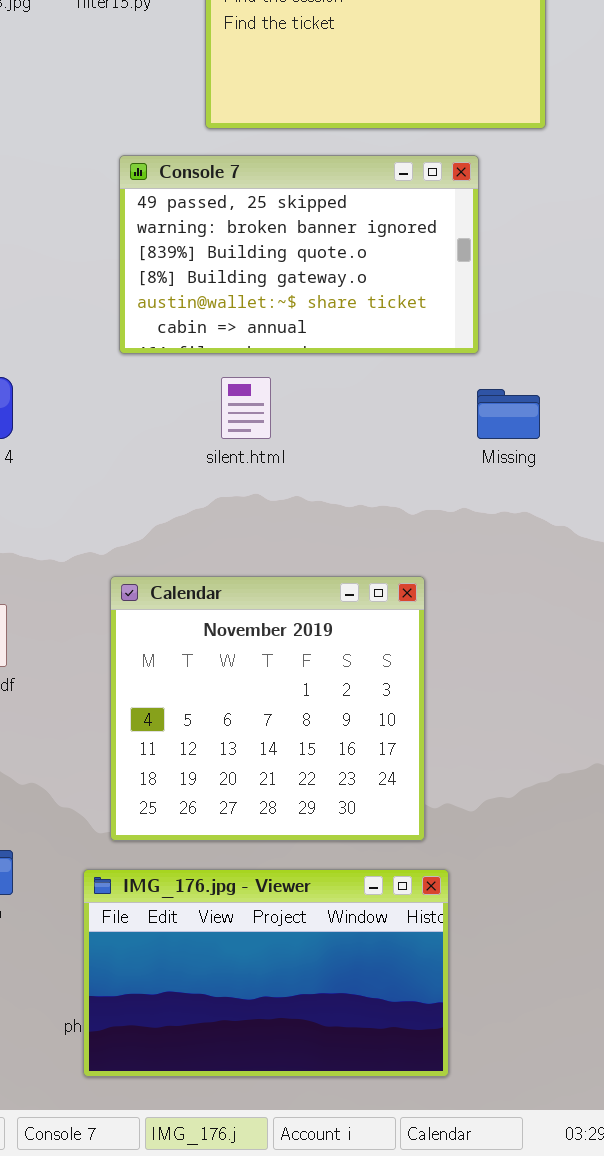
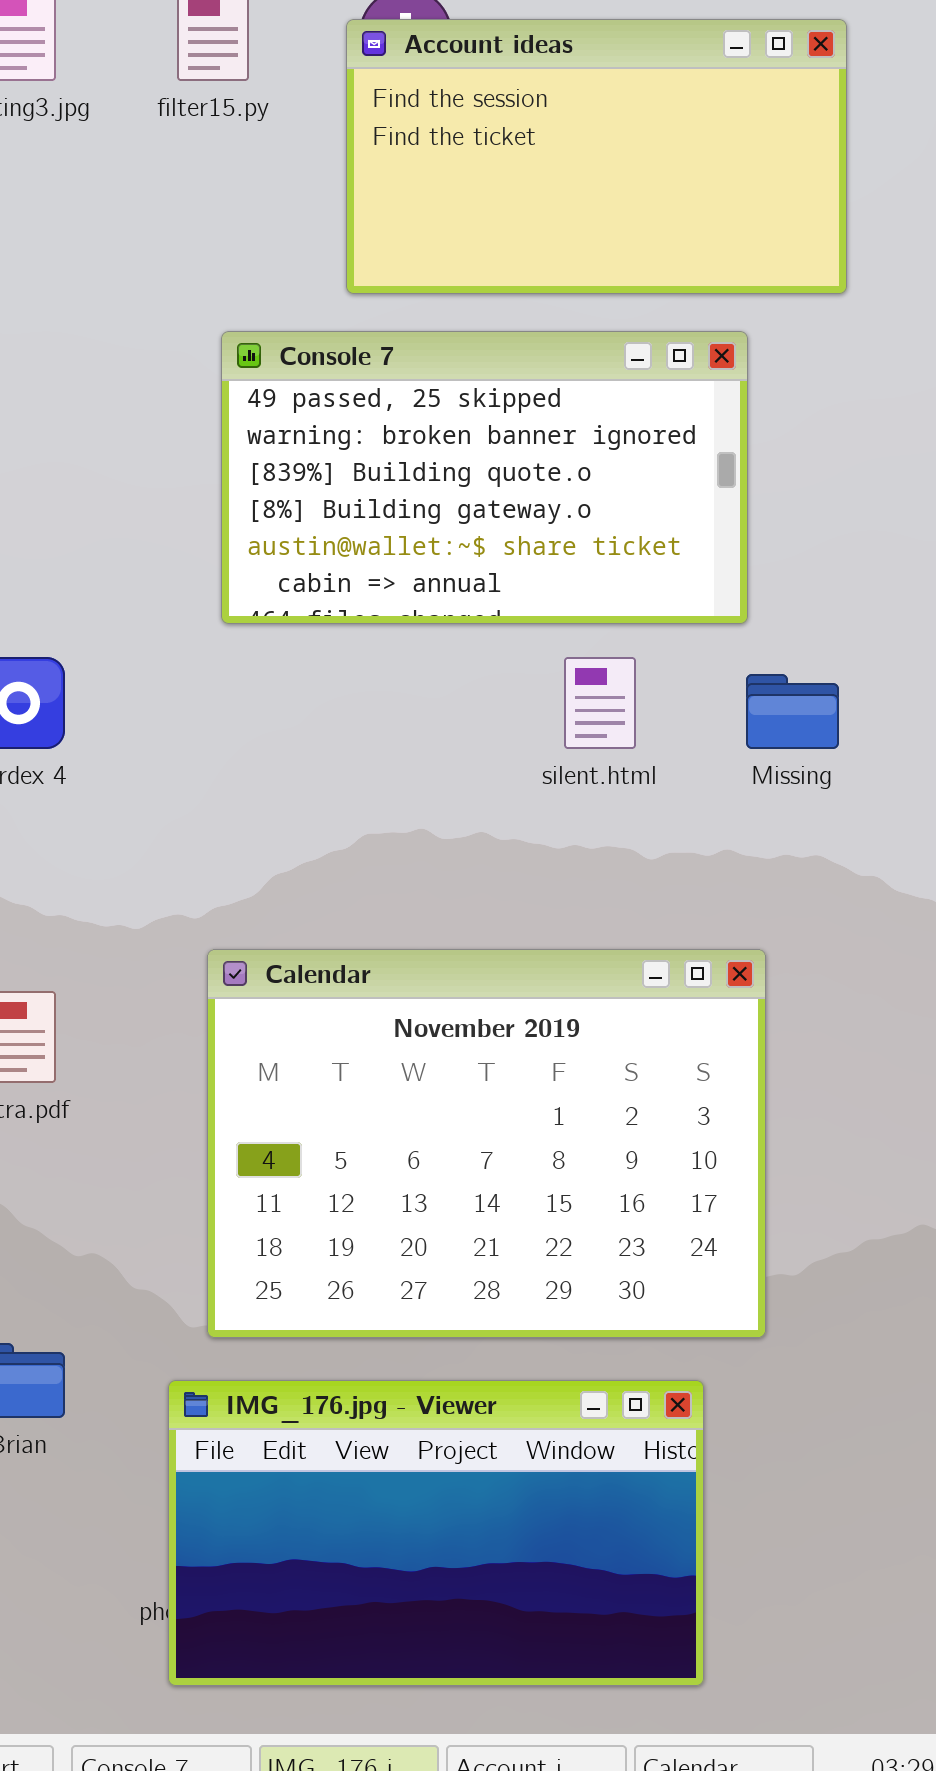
silent.html: [221,377,271,439] -> [564,657,636,749], moved
Calendar: [110,576,425,841] -> [207,949,766,1338], resized

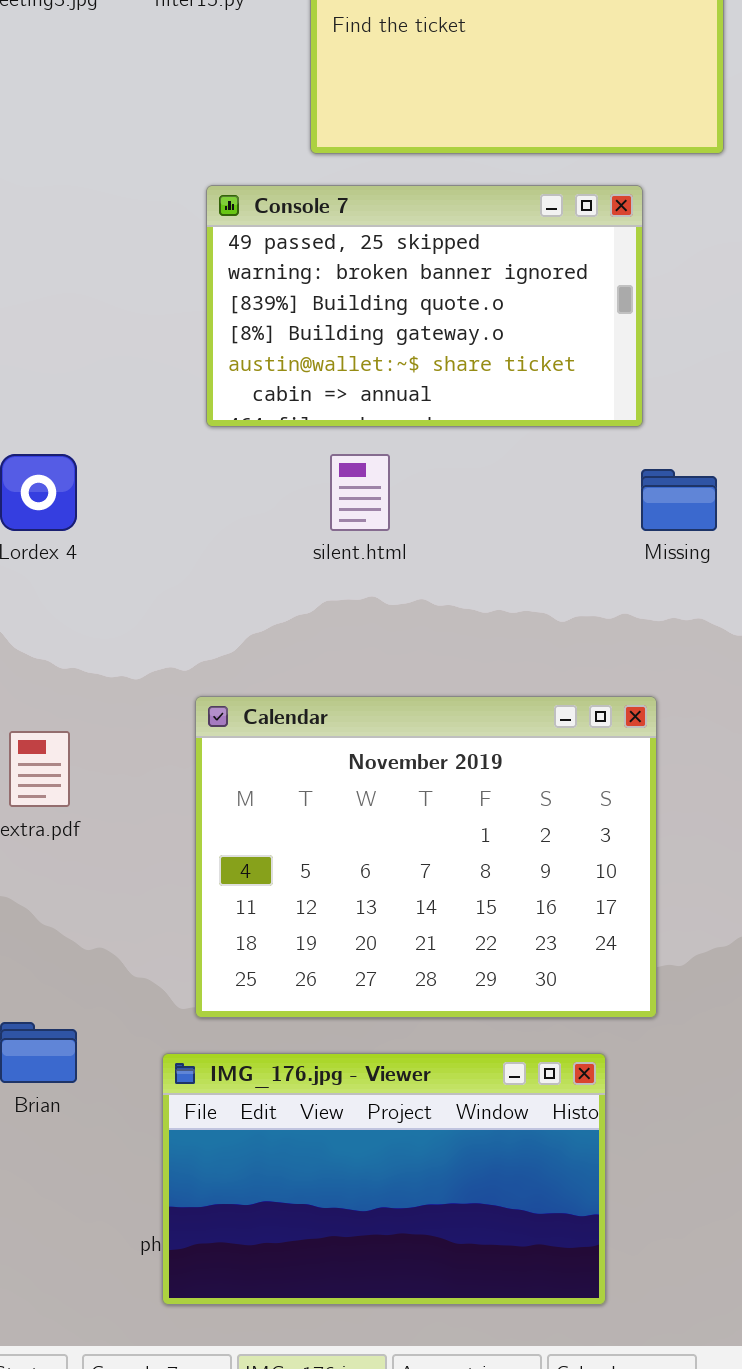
silent.html: [564,657,636,749] -> [330,454,390,531], moved

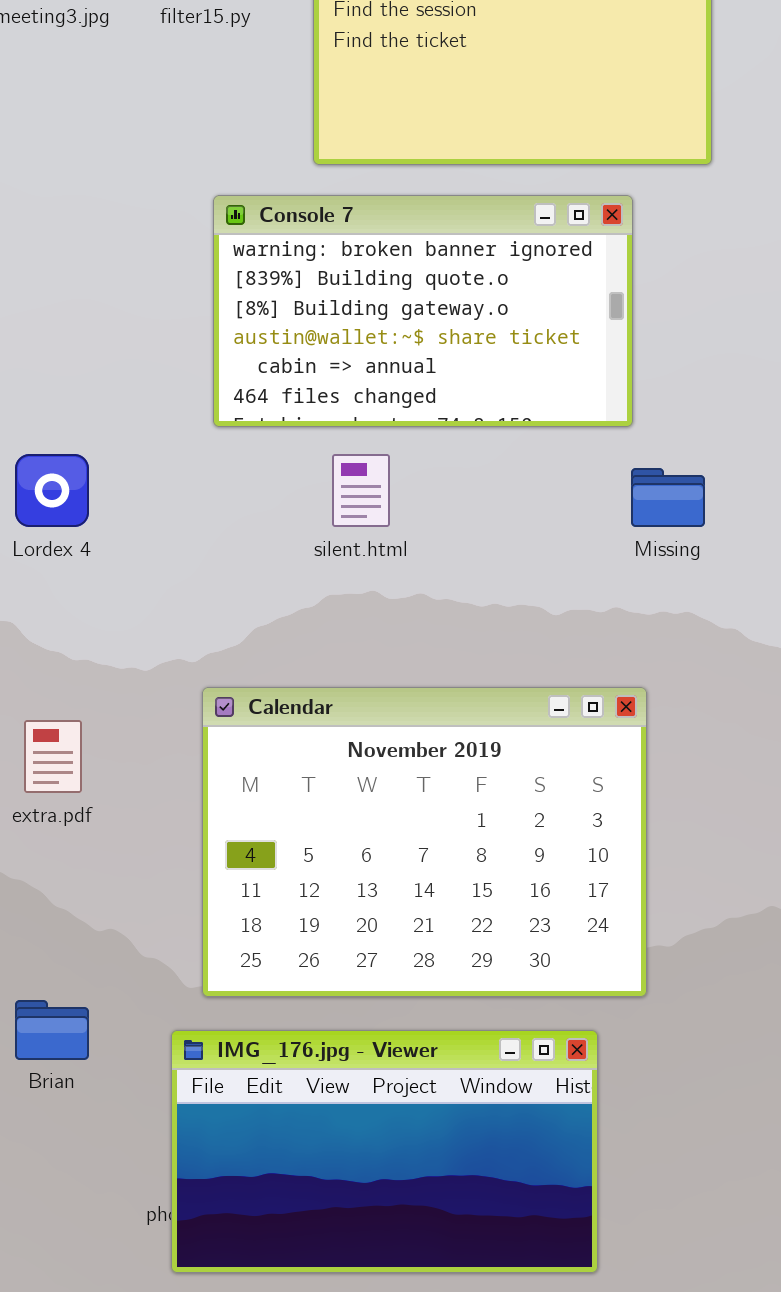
Console 7: [206,185,643,427] -> [213,195,633,427], scrolled down 1 row

